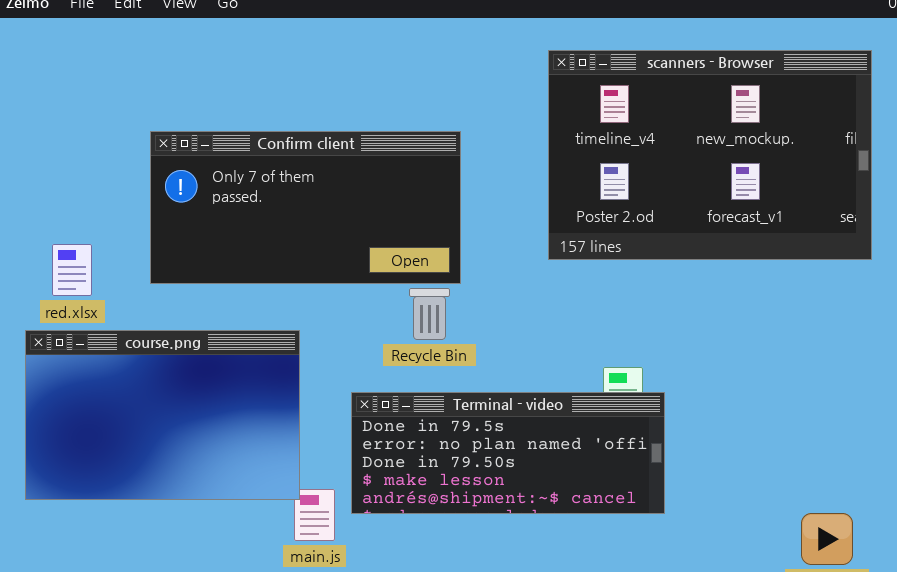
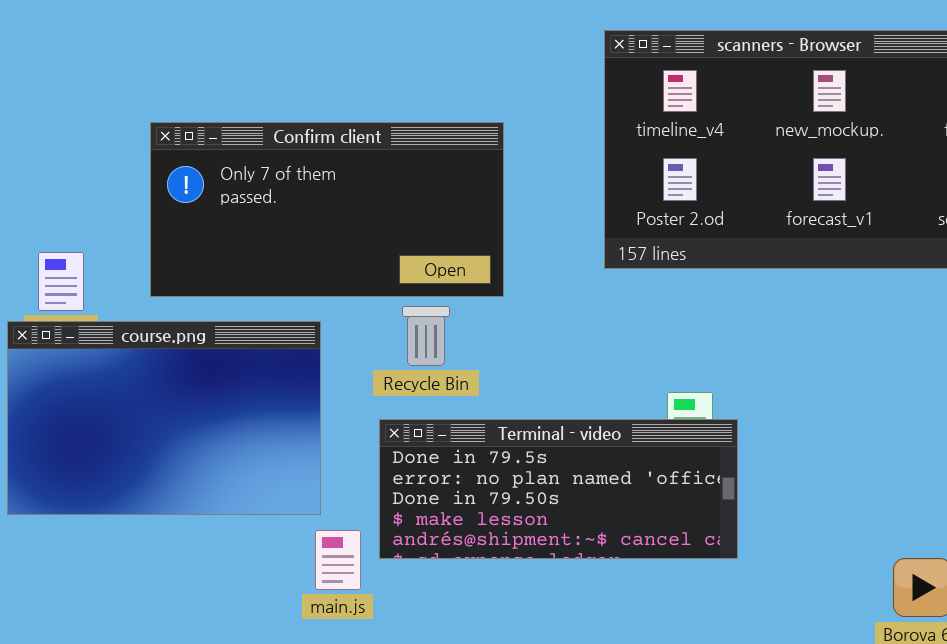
Recycle Bin: [409,288,450,340] -> [402,306,450,366], moved
course.png: [25,330,300,500] -> [7,321,321,515], moved

